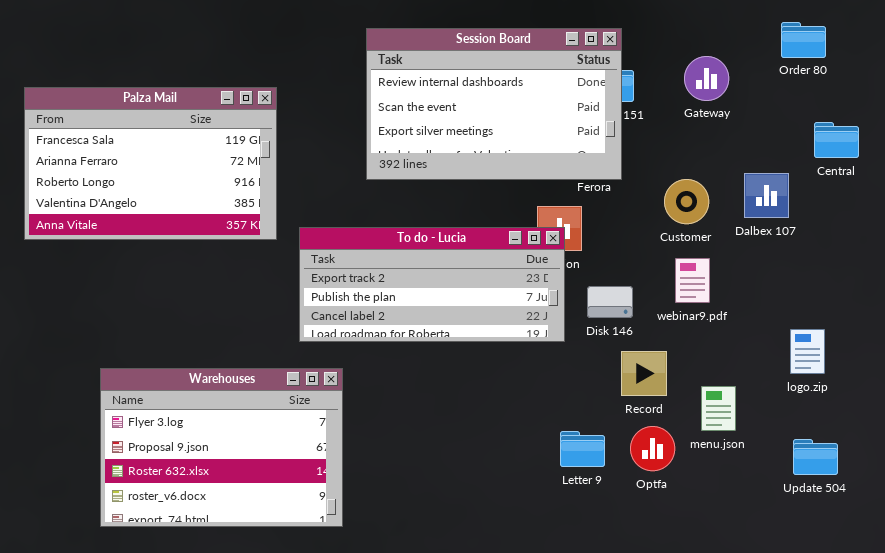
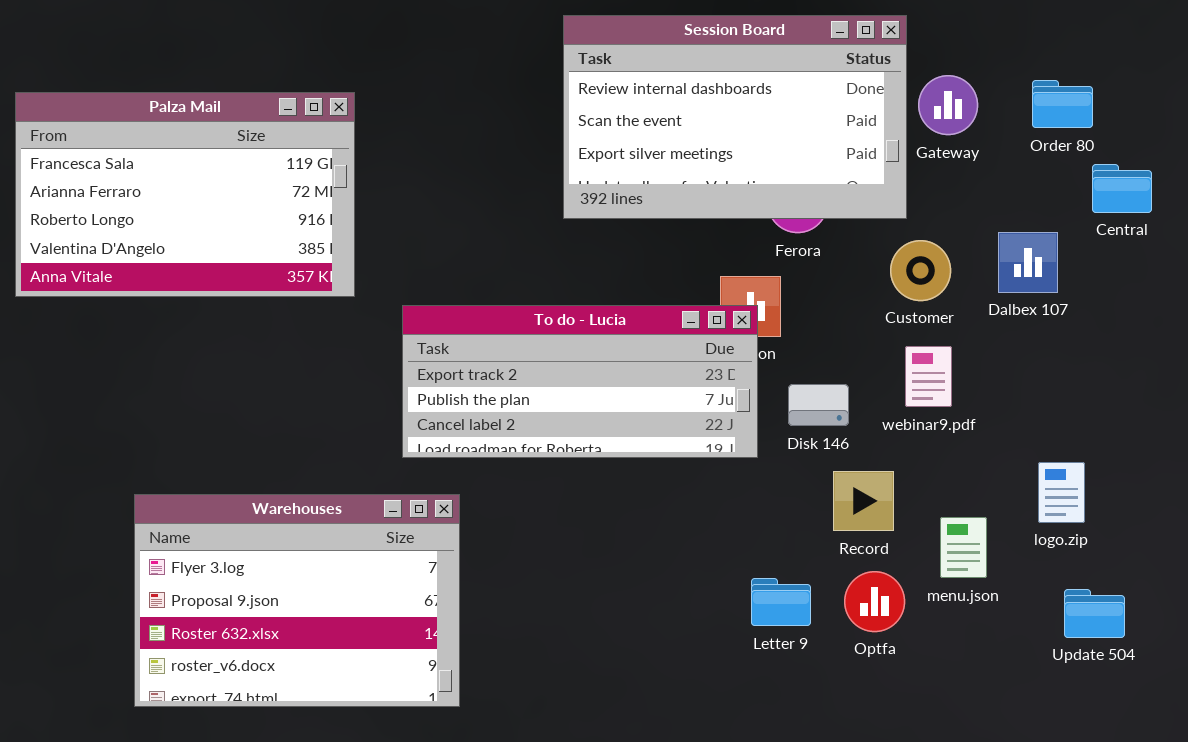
Order 80: [781,22,826,58] -> [1032,80,1093,128], moved
Session Board: [366,28,622,180] -> [563,15,907,219], moved
Palza Mail: [24,87,277,240] -> [15,92,355,297], moved
logo.zip: [790,329,825,374] -> [1038,462,1085,523], moved

